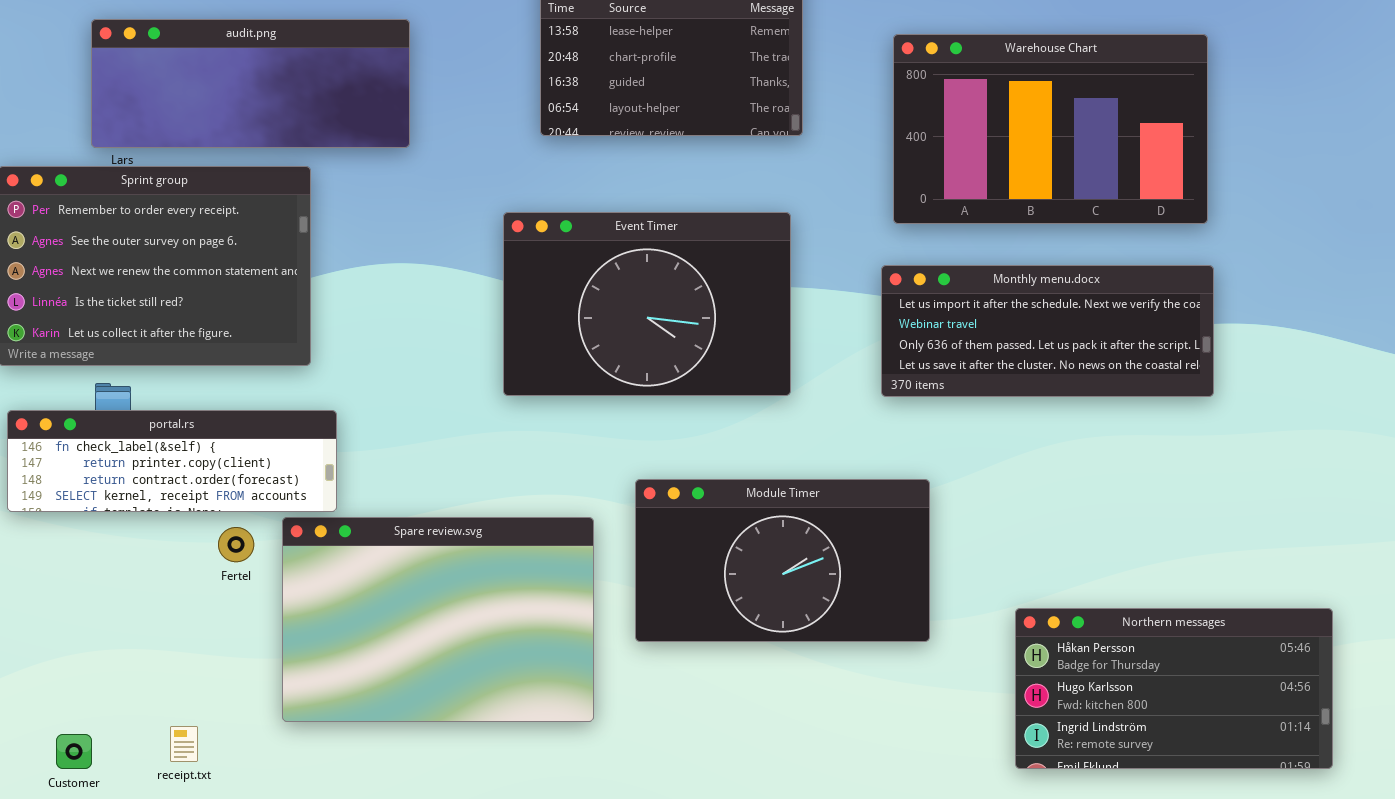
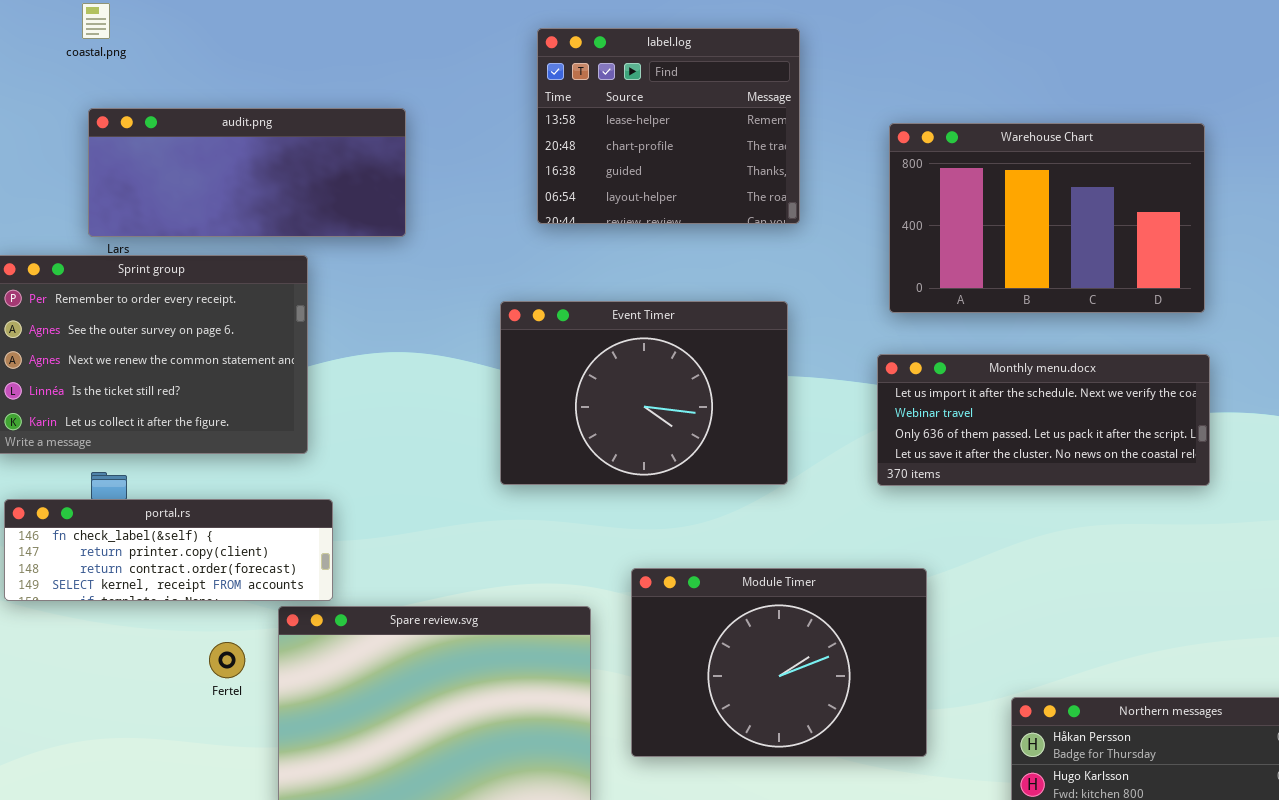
Module Timer: [635,479,930,642] -> [631,568,927,757], resized
Fertel: [218,527,254,562] -> [209,642,245,678], moved

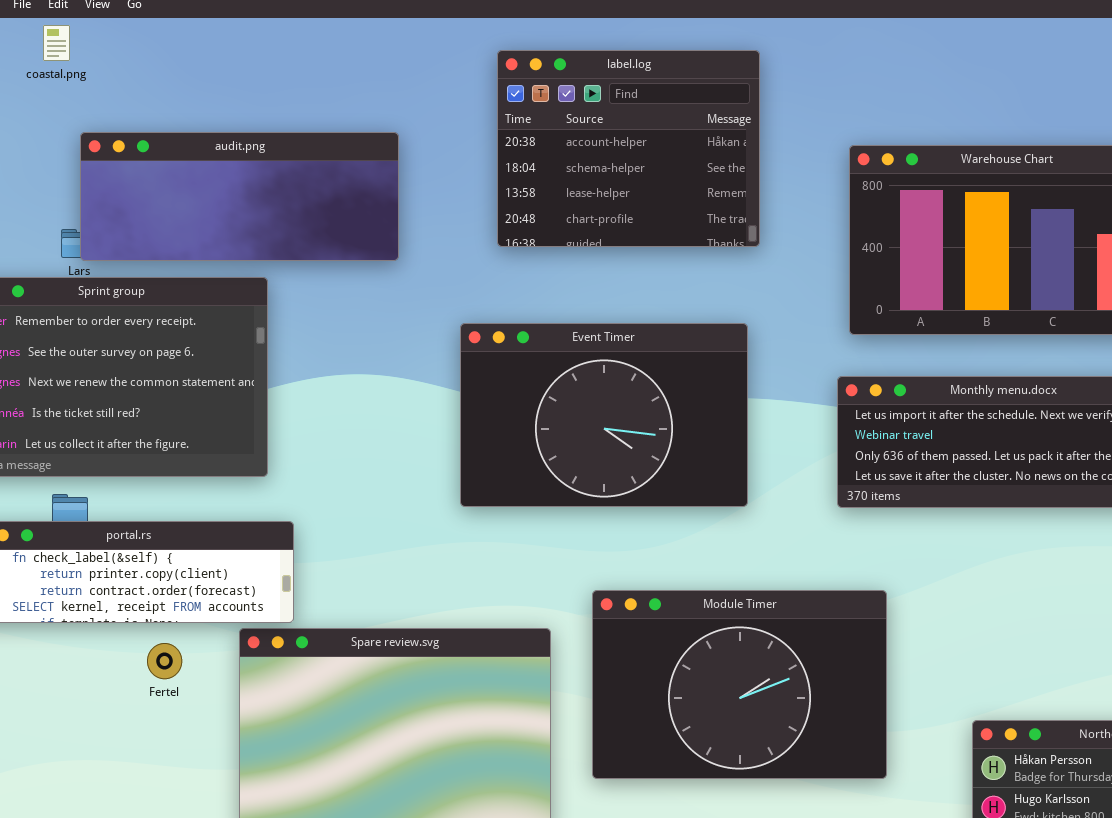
label.log: [537,28,800,224] -> [497,50,760,247], scrolled up 2 rows
audit.png: [88,108,406,237] -> [80,132,399,261], moved
Fertel: [209,642,245,678] -> [147,643,182,679], moved

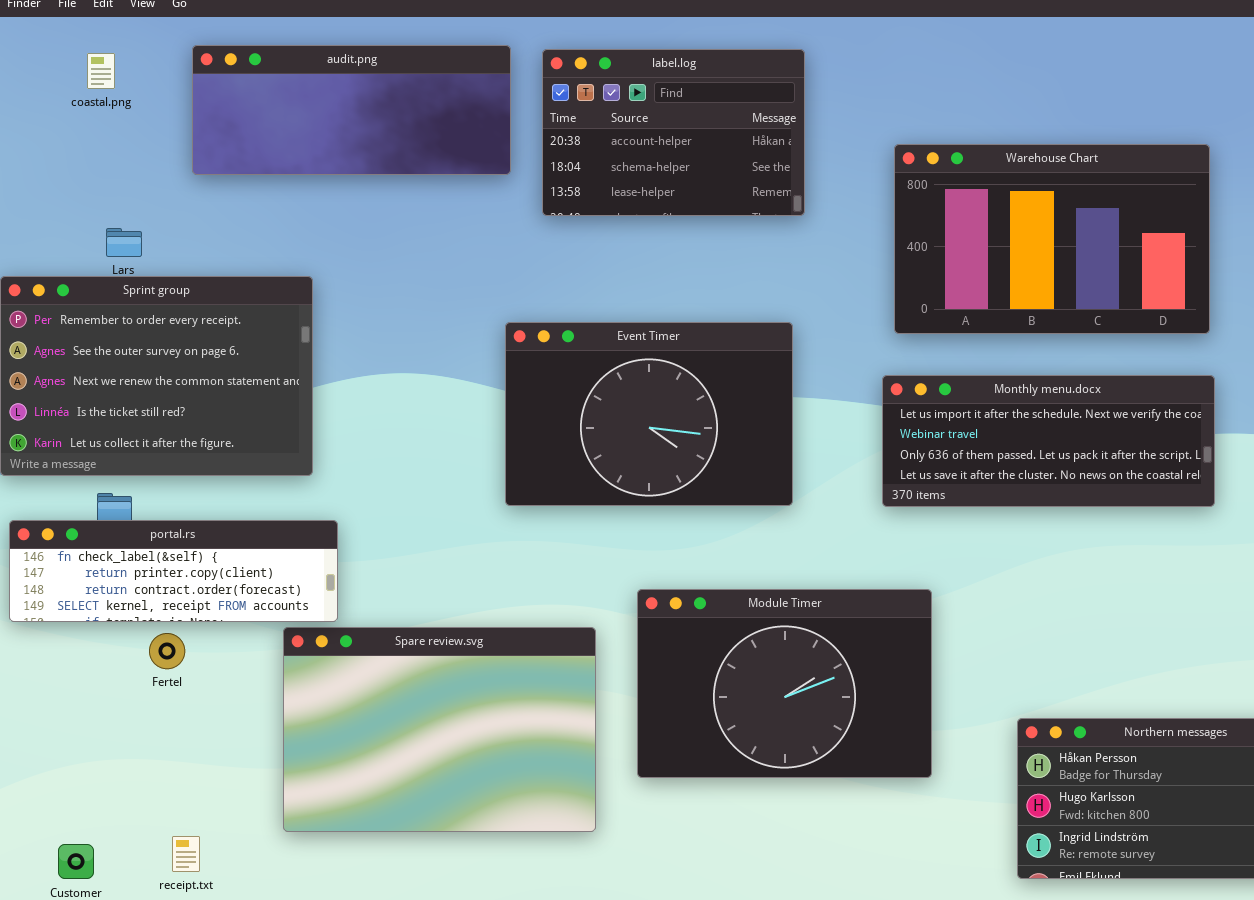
coastal.png: [43,25,70,61] -> [87,53,115,89], moved
label.log: [497,50,760,247] -> [542,49,805,216], resized
audit.png: [80,132,399,261] -> [192,45,511,175], moved
Fertel: [147,643,182,679] -> [149,633,185,669], moved

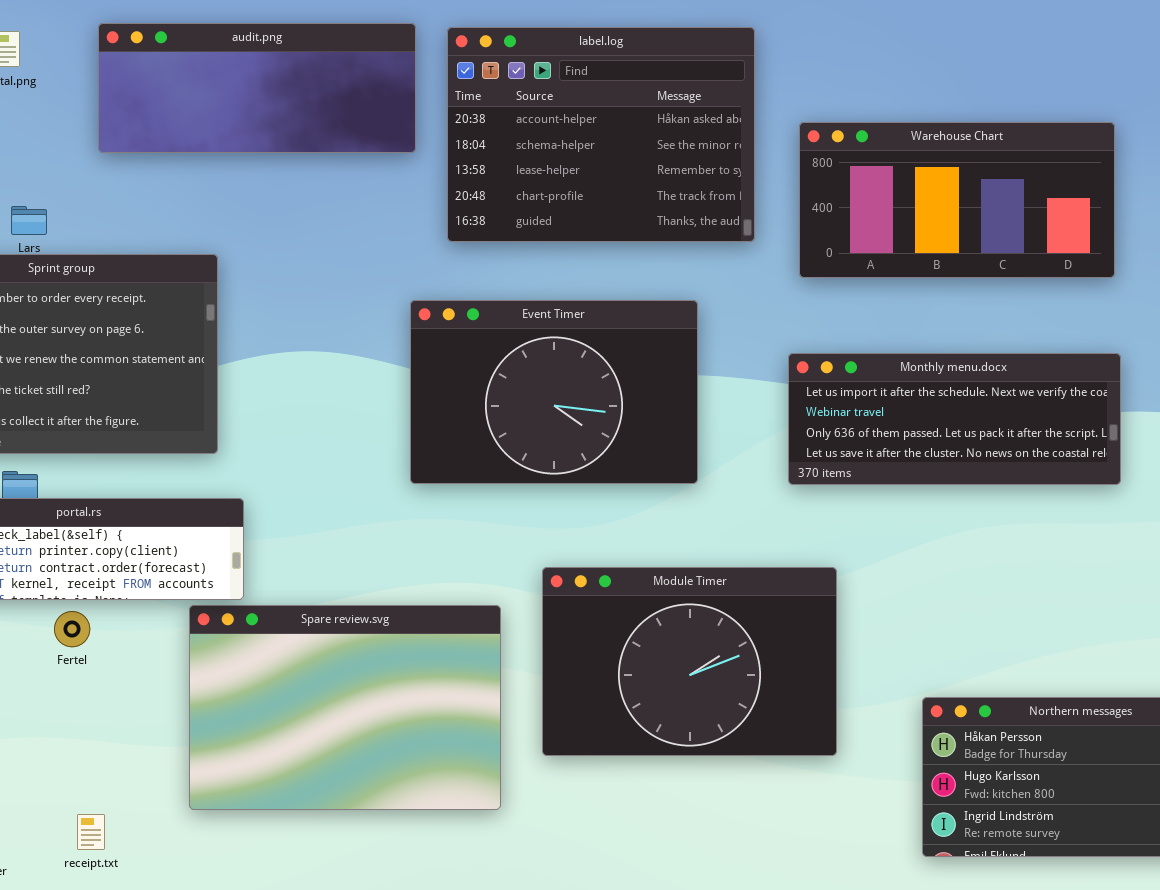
label.log: [542,49,805,216] -> [447,27,755,242], resized
Warehouse Chart: [894,144,1210,334] -> [799,122,1115,278], resized

